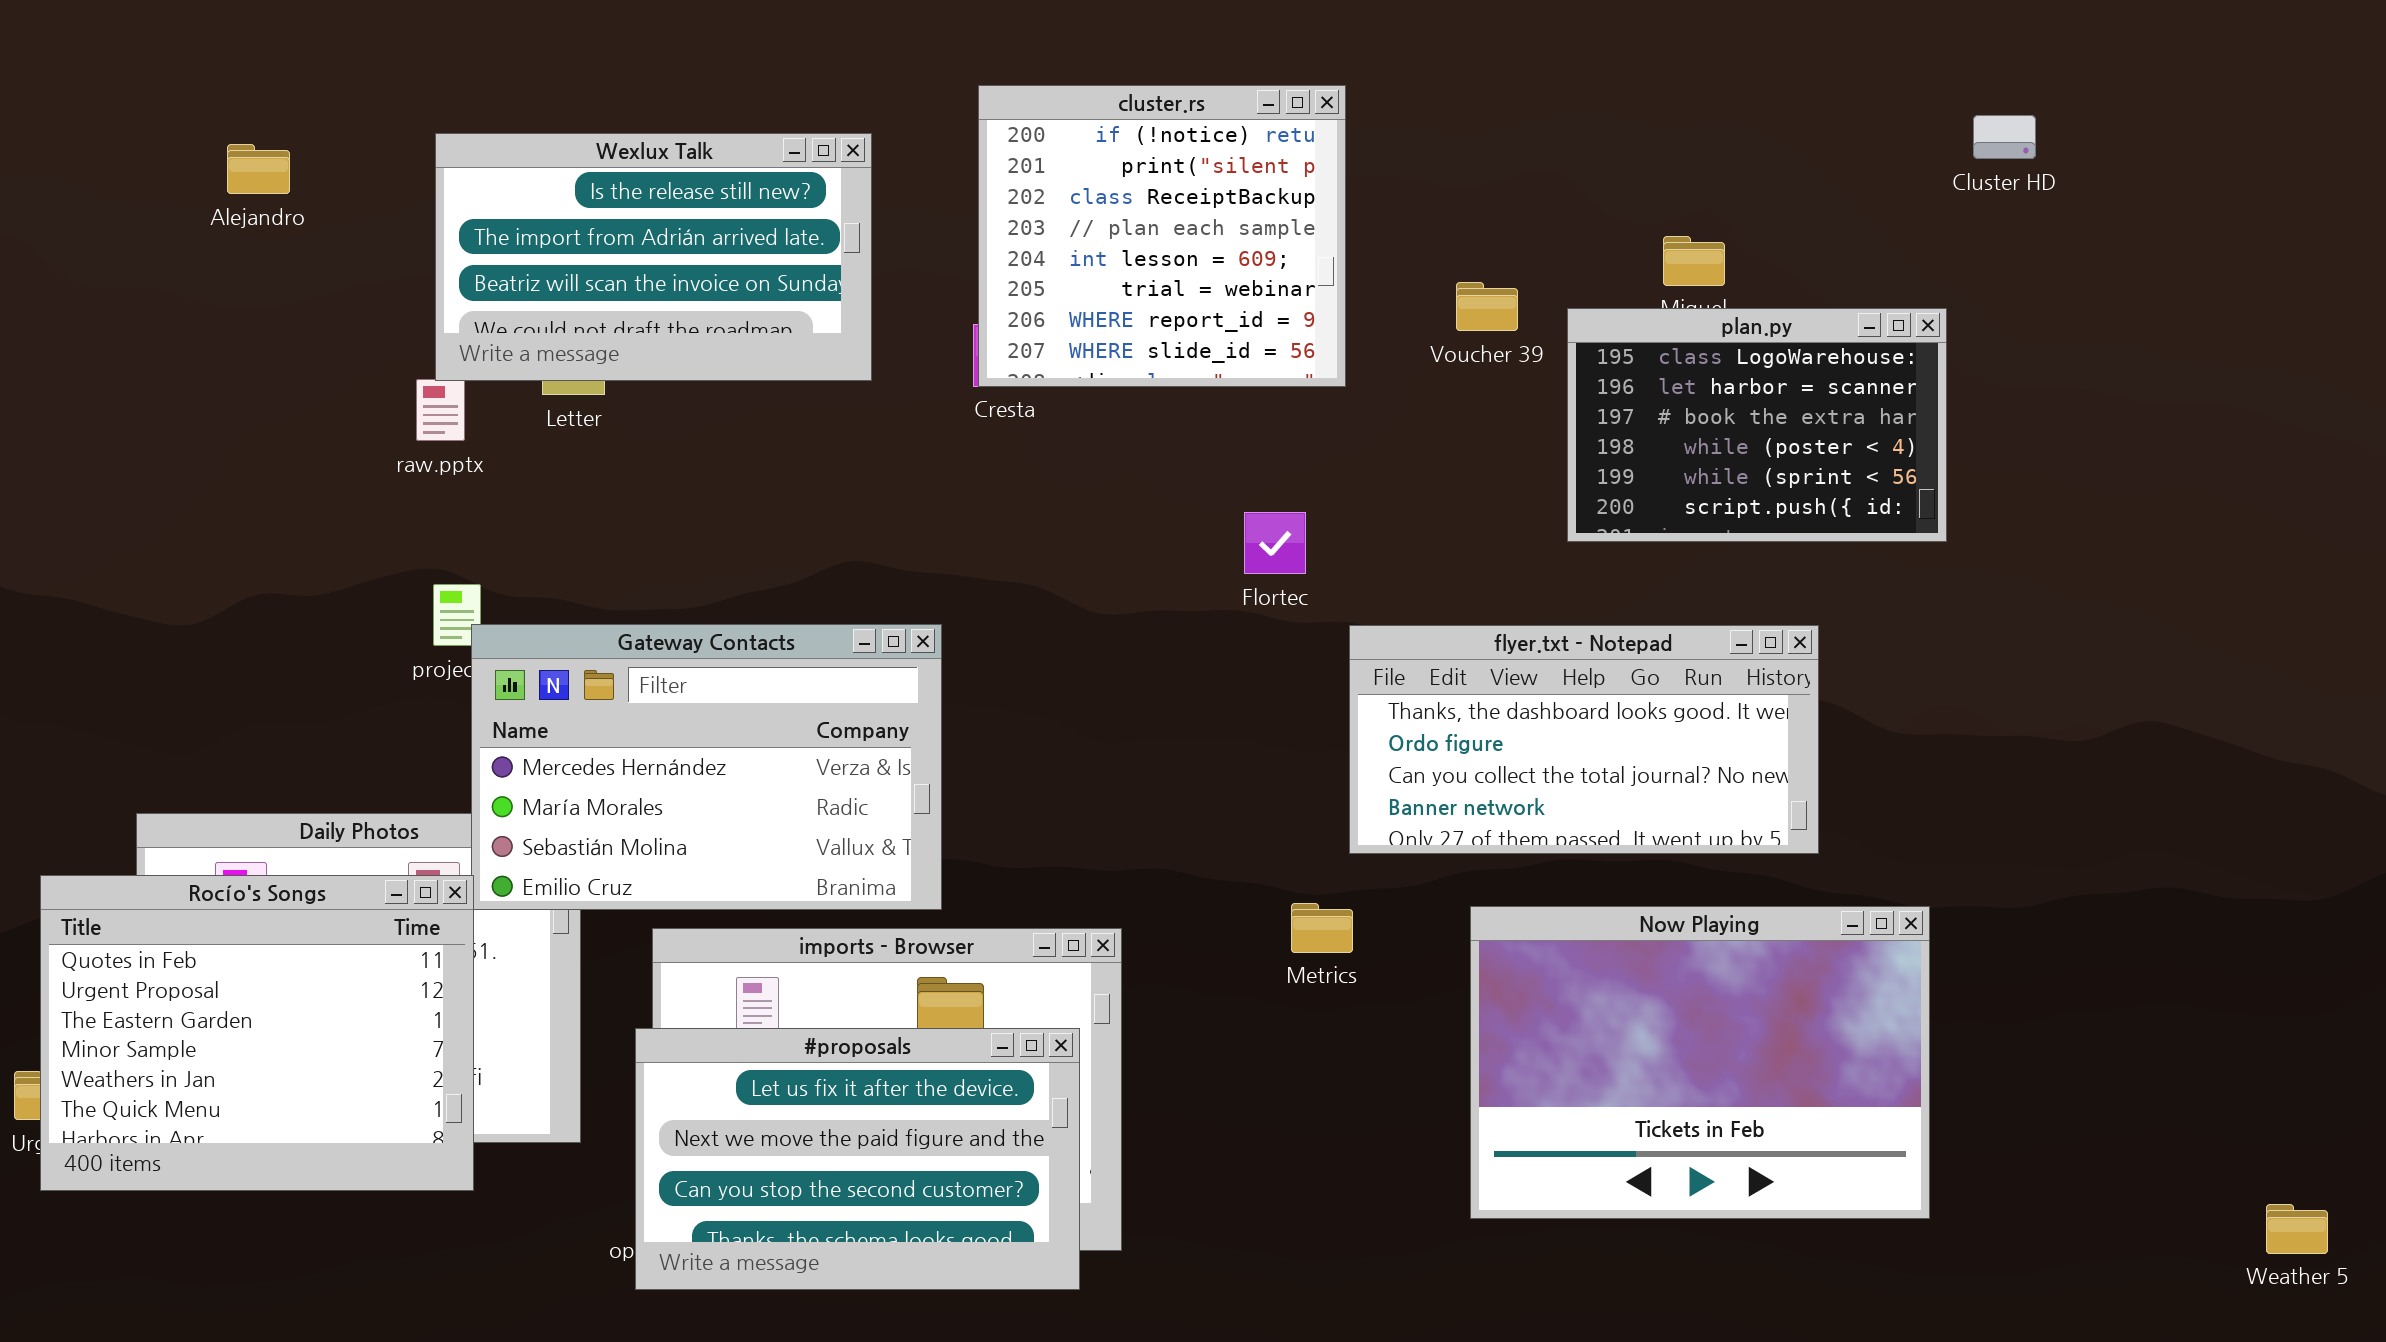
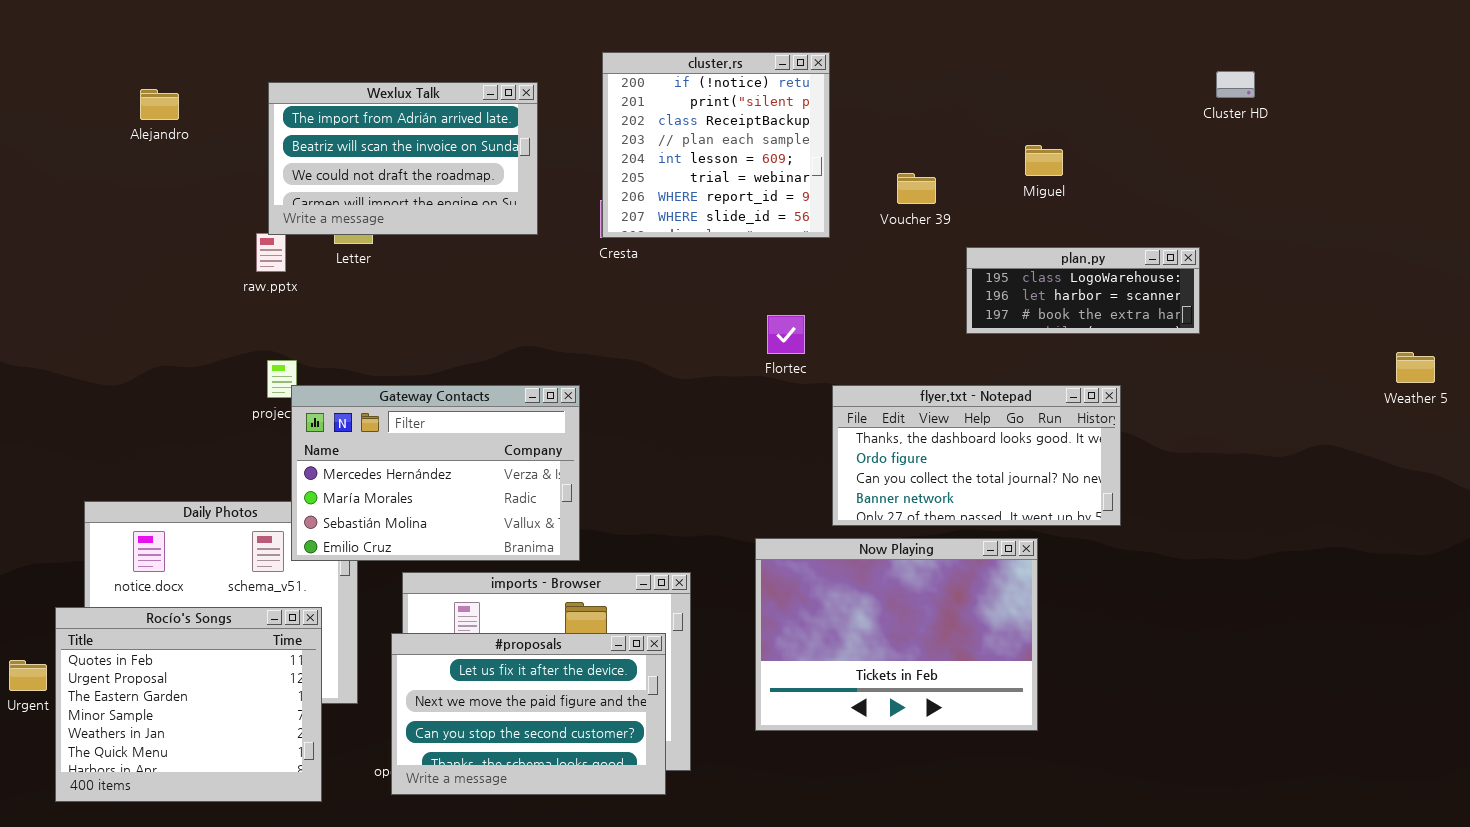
Wexlux Talk: [435,133,872,381] -> [268,82,538,235], scrolled down 1 row
plan.py: [1567,308,1947,542] -> [966,247,1200,334], resized
Rocío's Songs: [40,875,474,1191] -> [55,607,322,802], moved
Now Playing: [1470,906,1930,1219] -> [755,538,1038,731], moved
Weather 5: [2266,1204,2328,1254] -> [1396,352,1435,383], moved

